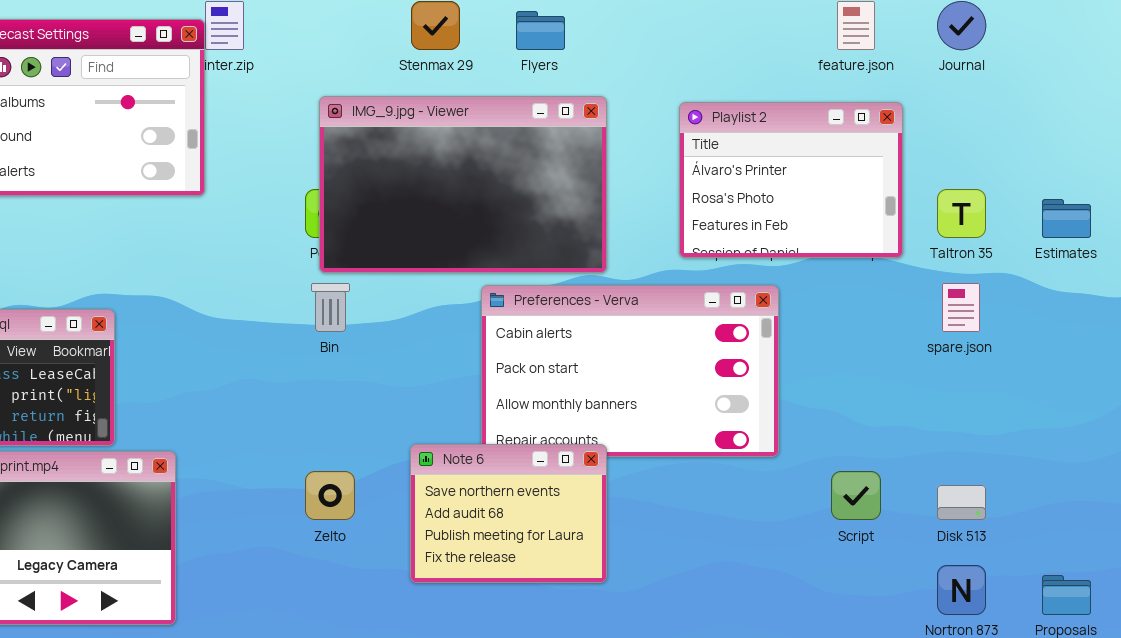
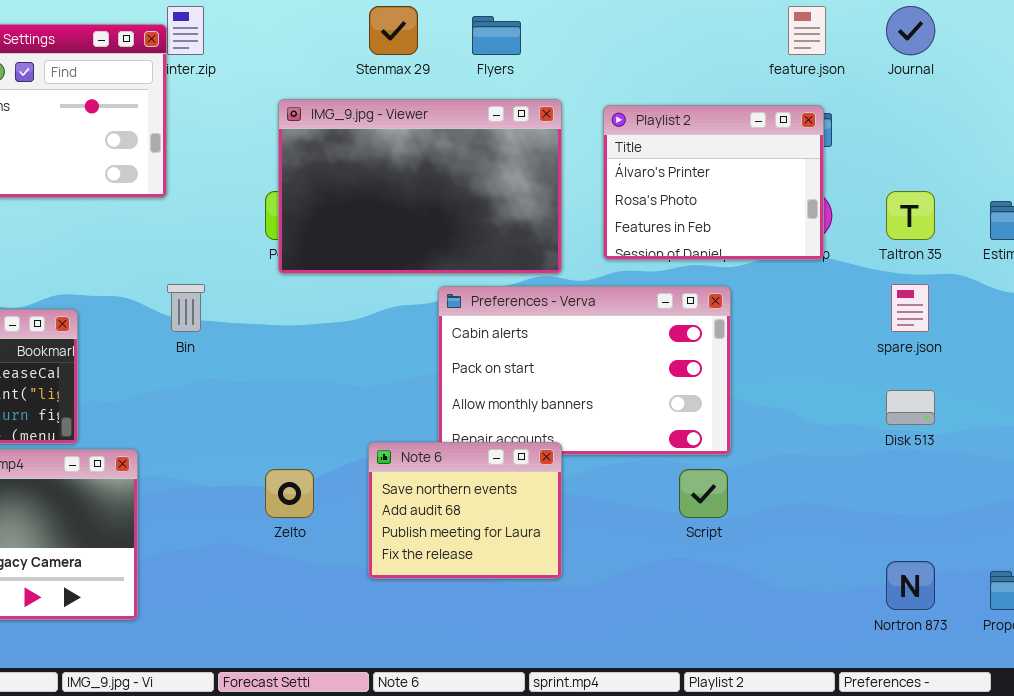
Playlist 2: [679,102,903,258] -> [603,105,824,260], moved
Bin: [311,283,350,332] -> [167,284,205,332], moved
Script: [831,471,881,520] -> [679,469,728,518], moved
Disk 513: [937,485,986,520] -> [886,390,935,425], moved

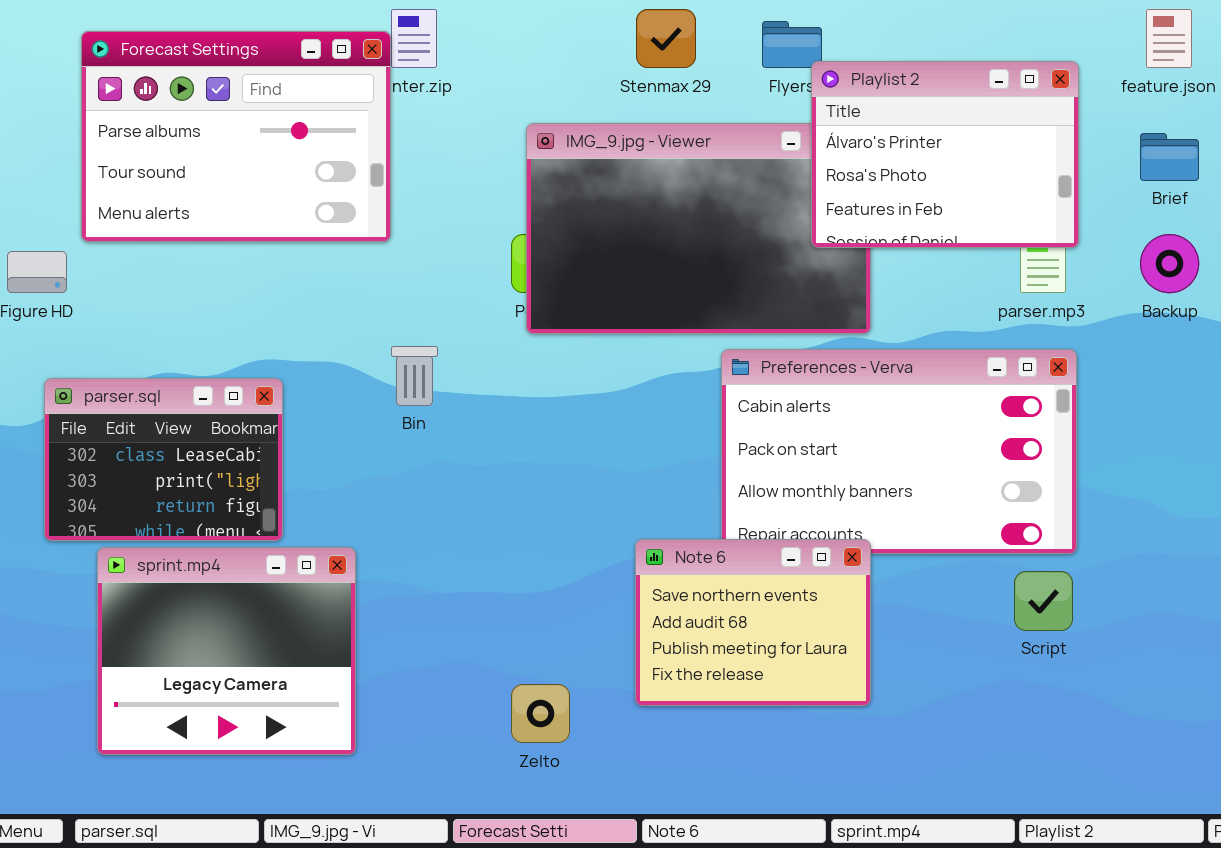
Playlist 2: [603,105,824,260] -> [811,61,1079,248], moved
Zelto: [265,469,314,518] -> [511,684,570,743], moved

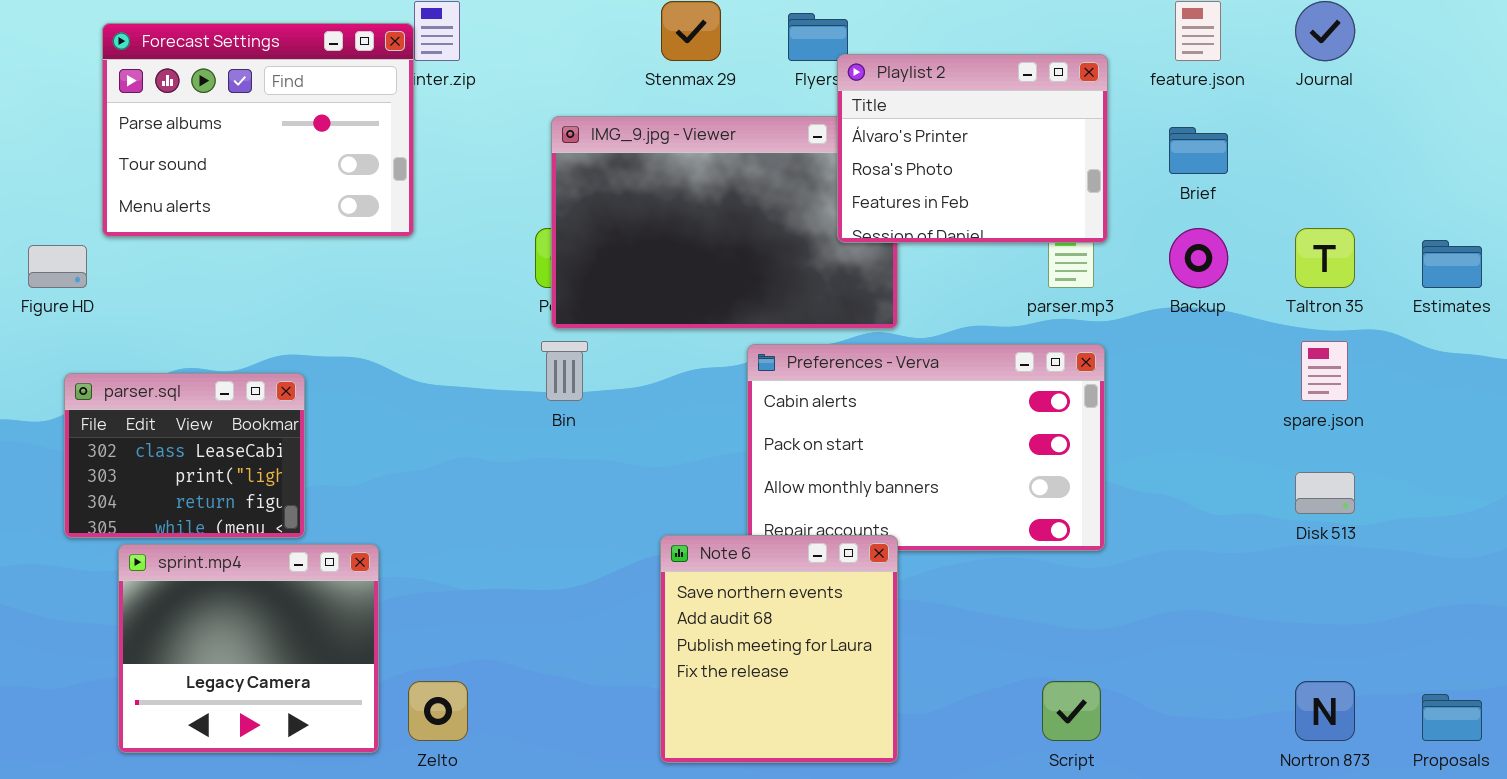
Bin: [391,346,438,406] -> [541,341,588,401], moved
Note 6: [635,539,871,706] -> [660,535,898,763], resized
Script: [1014,571,1073,631] -> [1042,681,1101,741], moved
Zelto: [511,684,570,743] -> [408,681,468,741], moved

